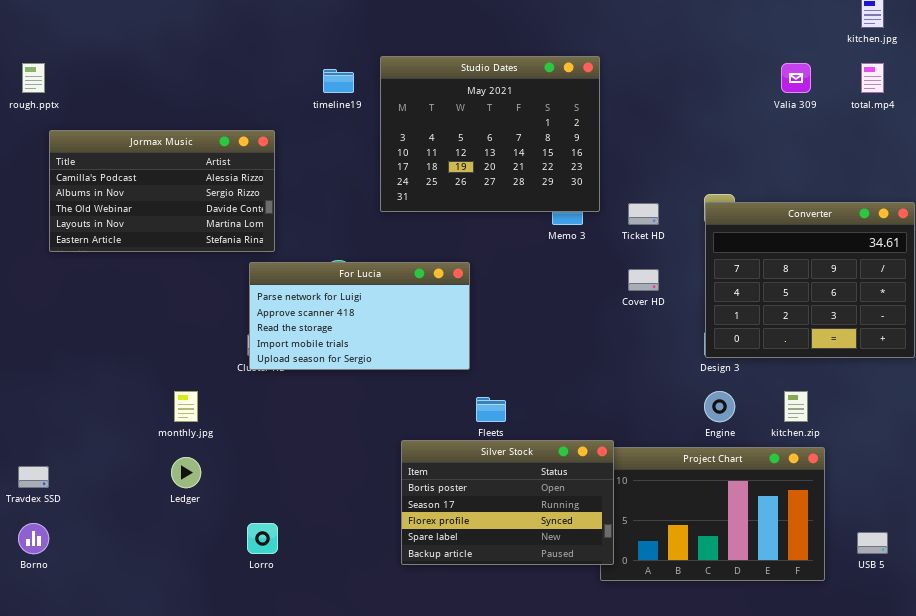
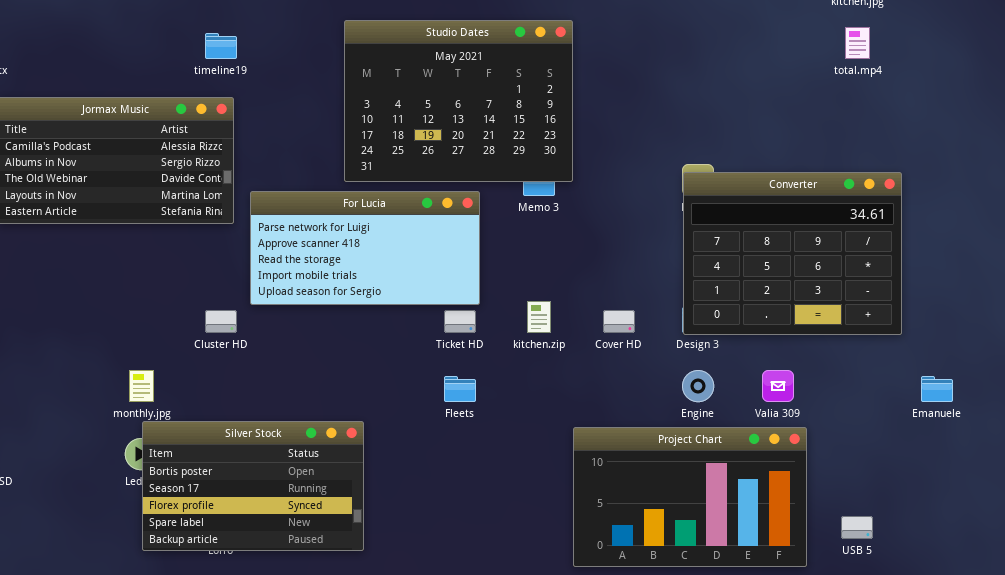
Valia 309: [781,63,811,93] -> [762,370,794,402], moved
timeline19: [323,69,354,93] -> [205,33,237,59], moved
Ticket HD: [628,203,659,225] -> [444,310,476,333], moved
For Lucia: [249,262,470,370] -> [250,191,480,305], moved
Cover HD: [628,269,659,291] -> [603,310,635,333], moved
kitchen.zip: [784,391,808,422] -> [527,301,551,333], moved
Silver Stock: [401,440,614,565] -> [142,421,364,551], moved

